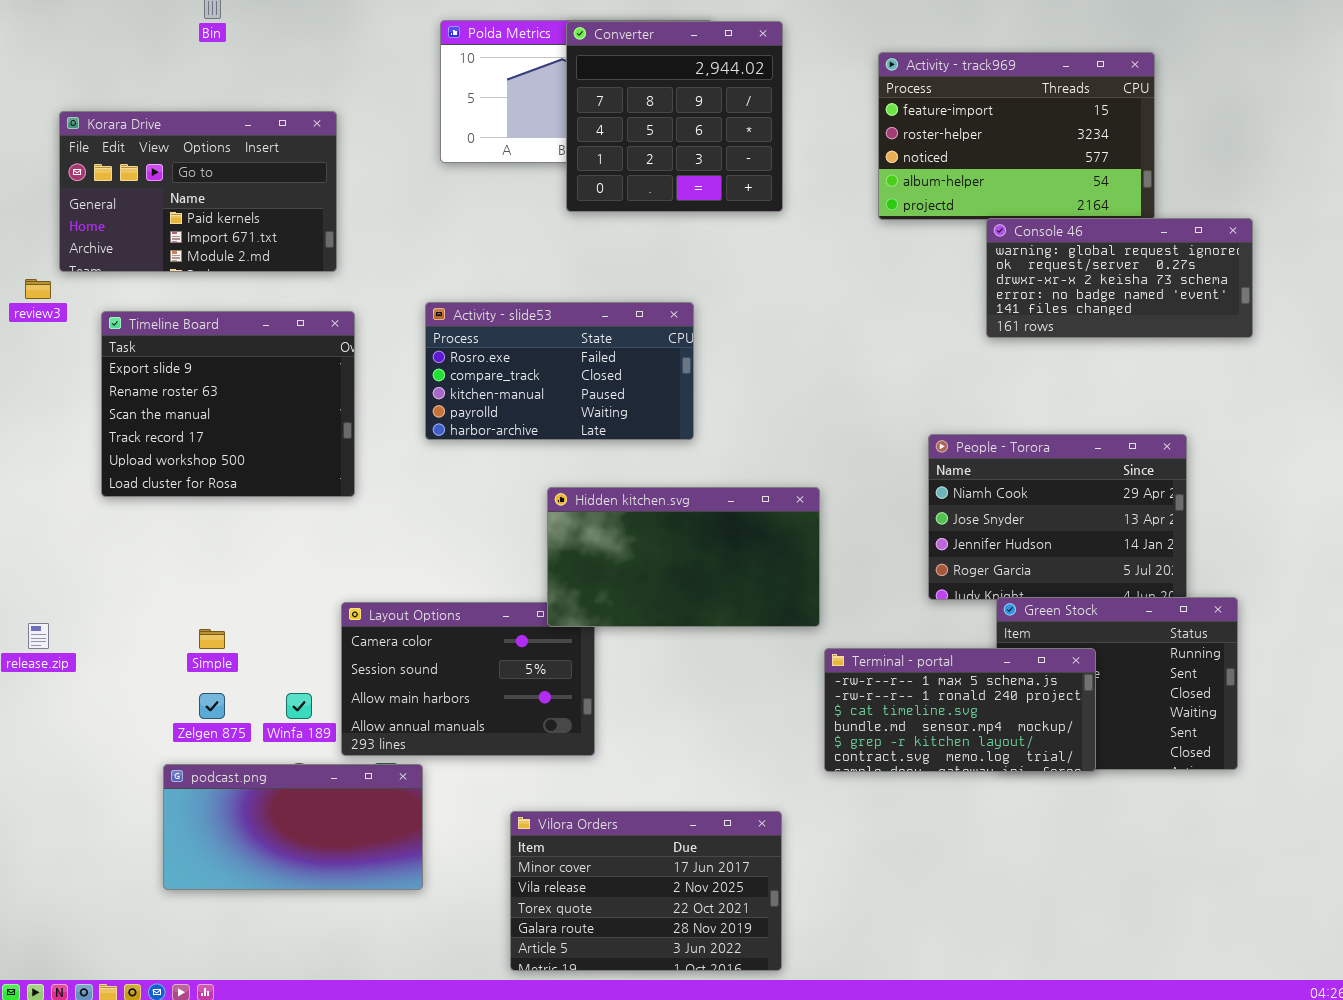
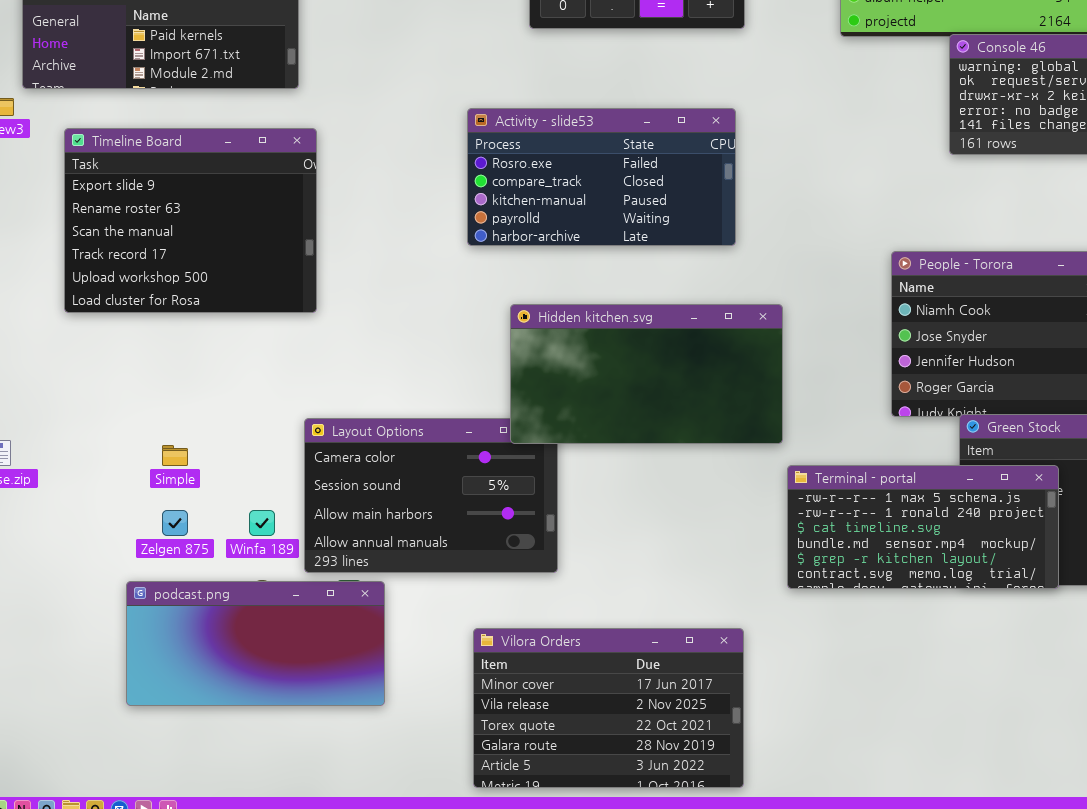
Activity - slide53: [425,302,694,440] -> [467,108,736,246], moved

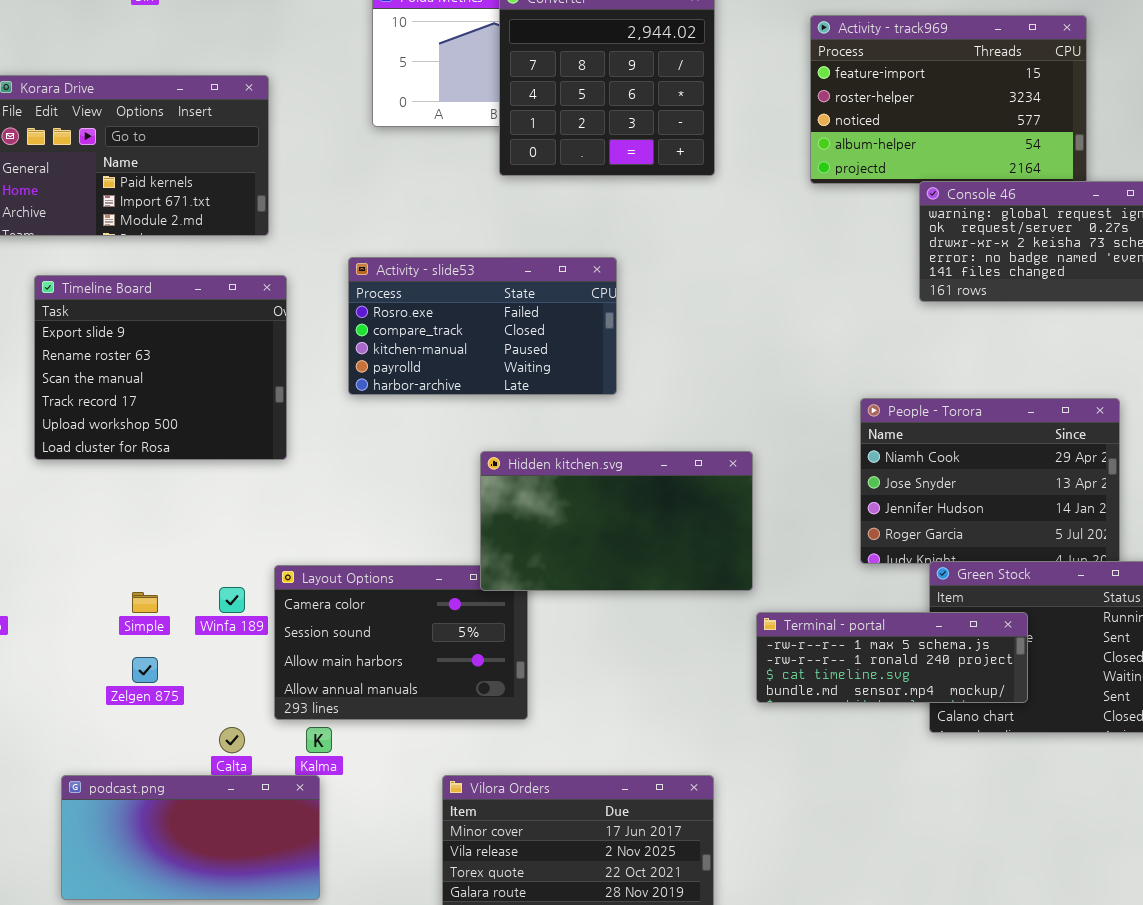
Activity - slide53: [467,108,736,246] -> [348,257,617,395], moved
Terminal - portal: [787,465,1059,589] -> [756,612,1028,703], resized
Winfa 189: [249,510,275,536] -> [219,587,245,613], moved
podcast.png: [126,581,385,706] -> [61,775,320,900], moved

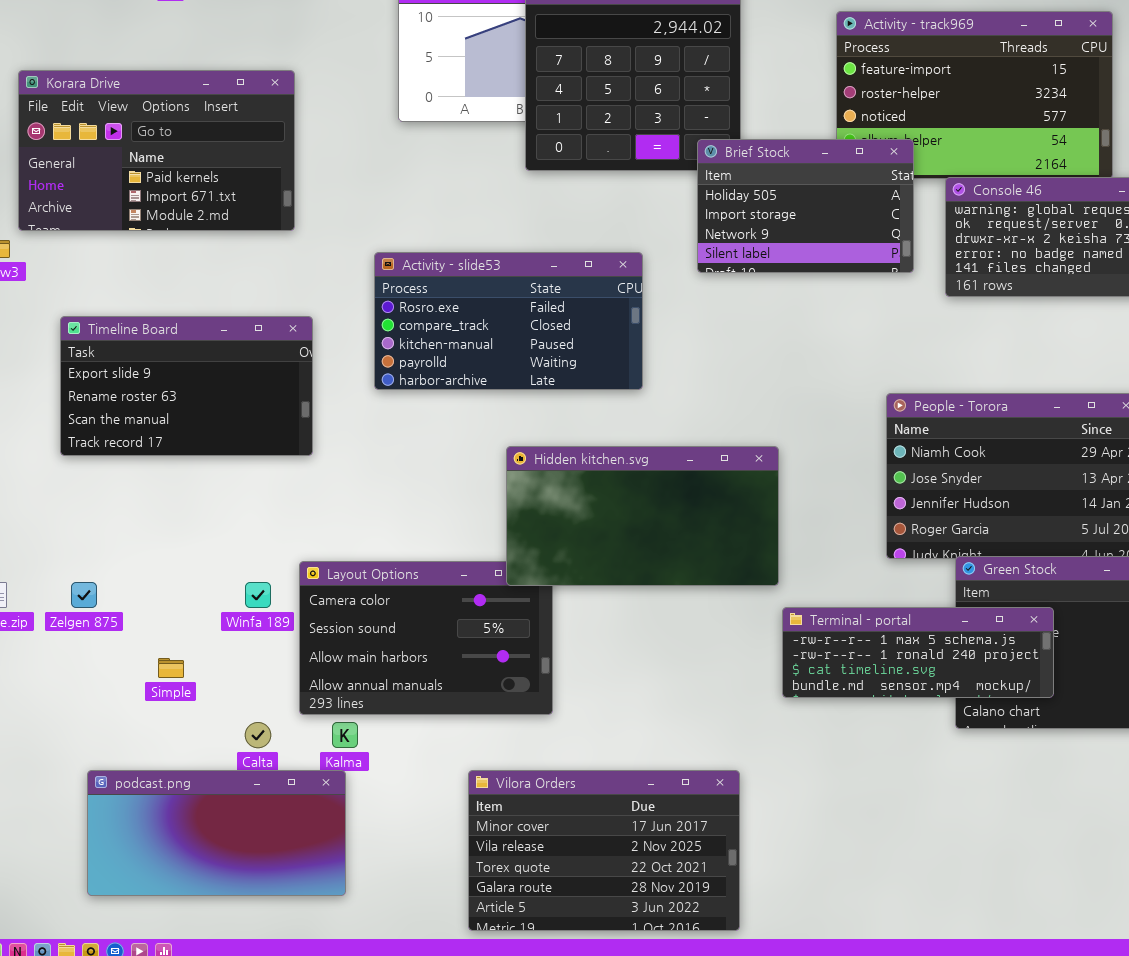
Brief Stock: none -> [697,139,914,273], opened
Timeline Board: [34,275,287,460] -> [60,316,313,456], resized
Simple: [132,592,158,613] -> [158,658,184,678], moved
Zelgen 875: [132,657,158,683] -> [71,582,97,608], moved

